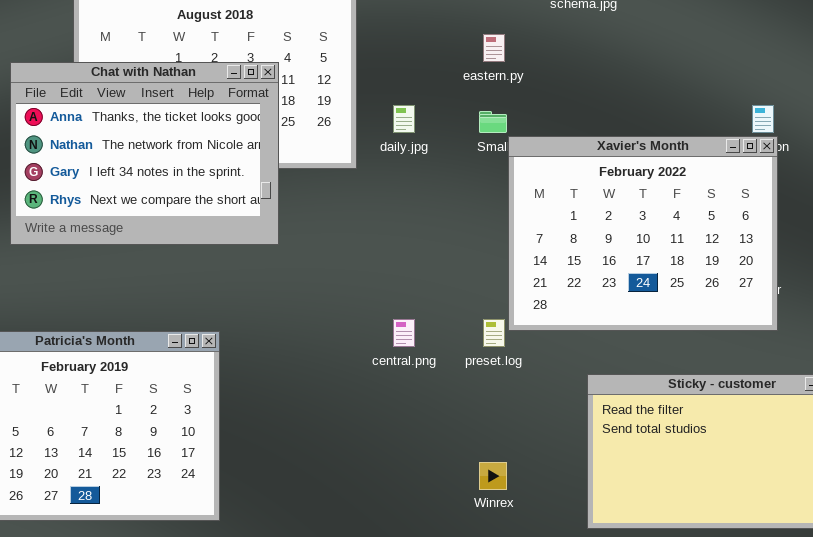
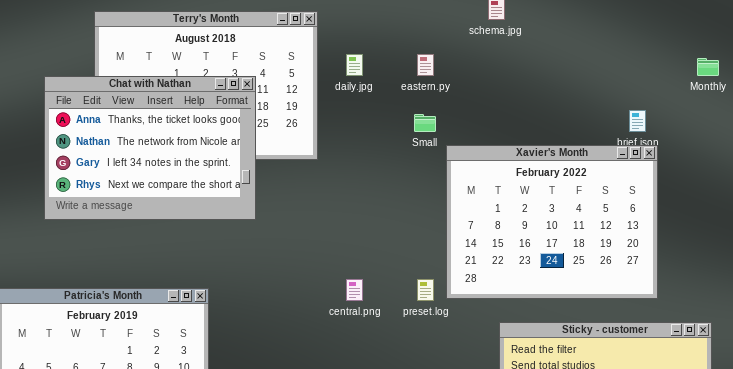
daily.jpg: [393,105,415,133] -> [346,54,363,76], moved
Xavier's Month: [508,136,778,331] -> [446,145,658,299], moved

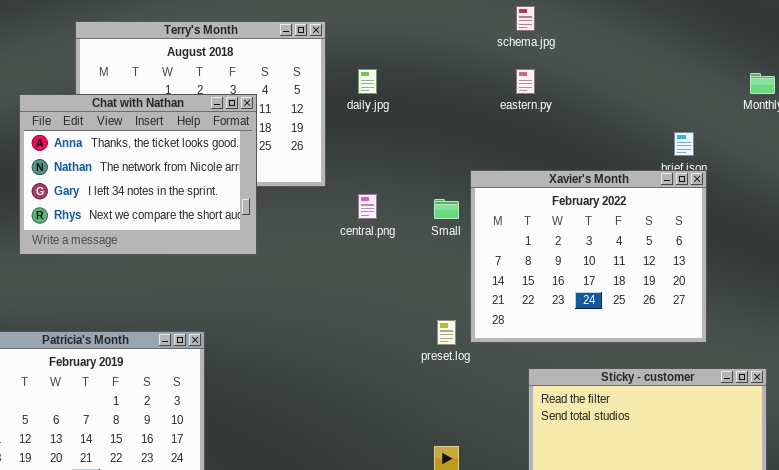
eastern.py: [417,54,434,76] -> [516,69,535,94], moved
Small: [414,114,436,132] -> [434,199,459,219], moved
central.png: [346,279,363,301] -> [358,194,377,219], moved

